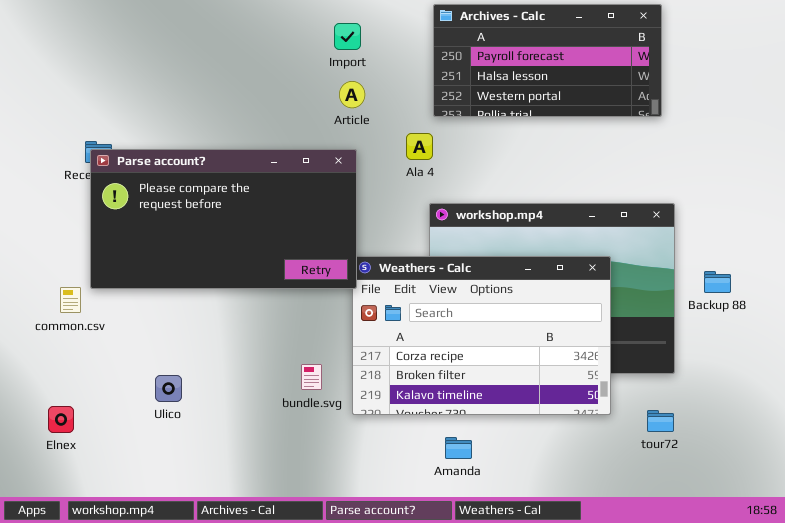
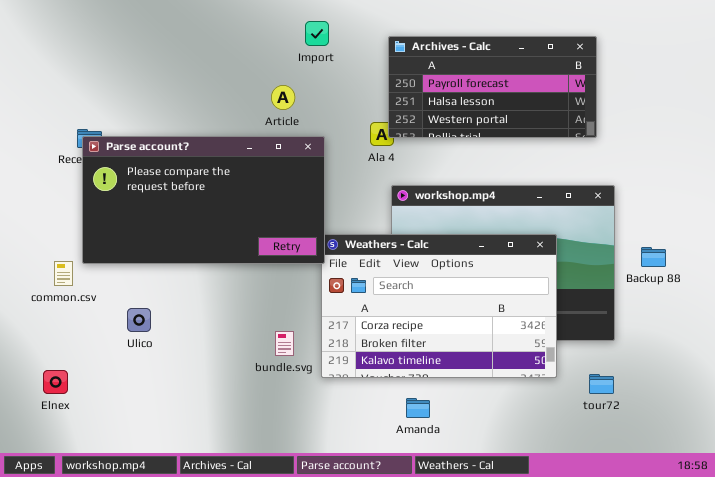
Archives - Calc: [433,4,662,117] -> [388,36,597,138], moved
Article: [339,81,365,108] -> [271,85,295,110], moved
Ulico: [155,375,182,402] -> [127,308,151,332], moved

